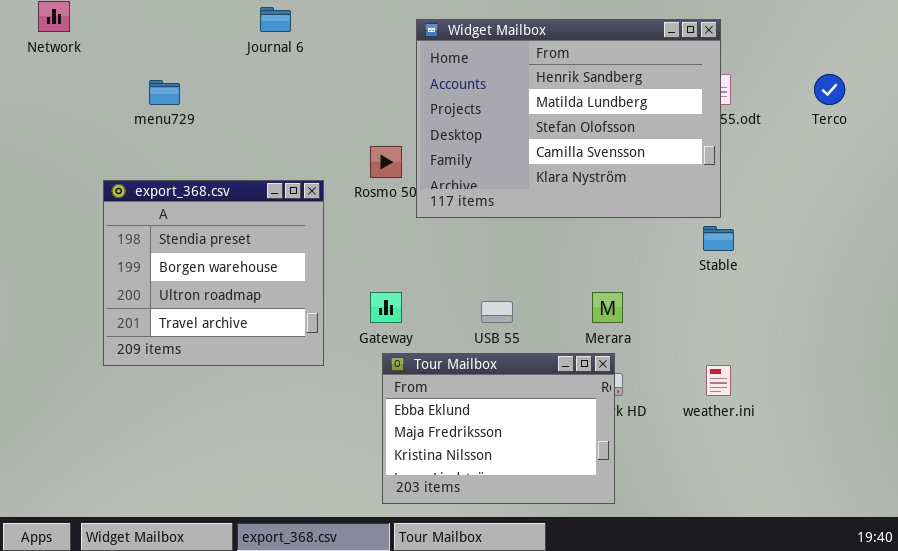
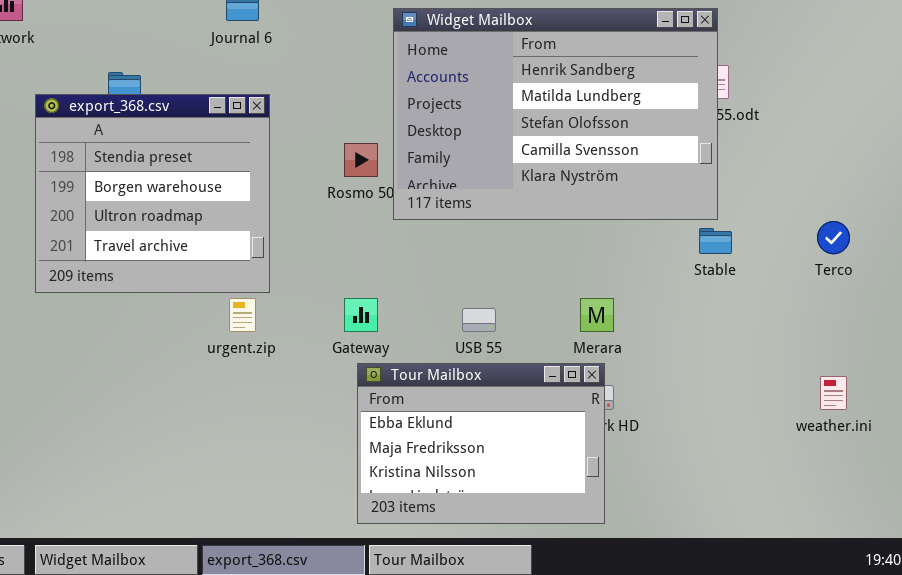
Terco: [814,74,845,105] -> [817,221,850,254], moved
export_368.csv: [103,180,324,366] -> [35,94,270,293], moved
weather.ini: [706,365,731,396] -> [820,376,847,410], moved

